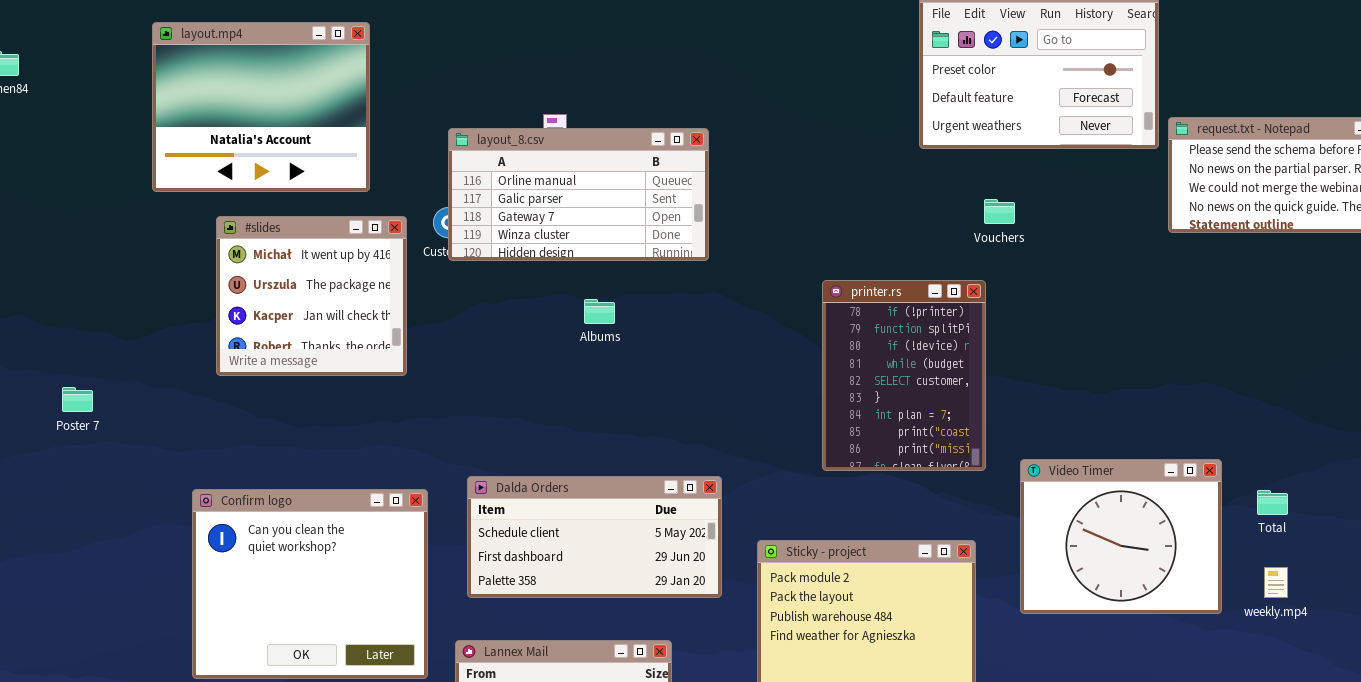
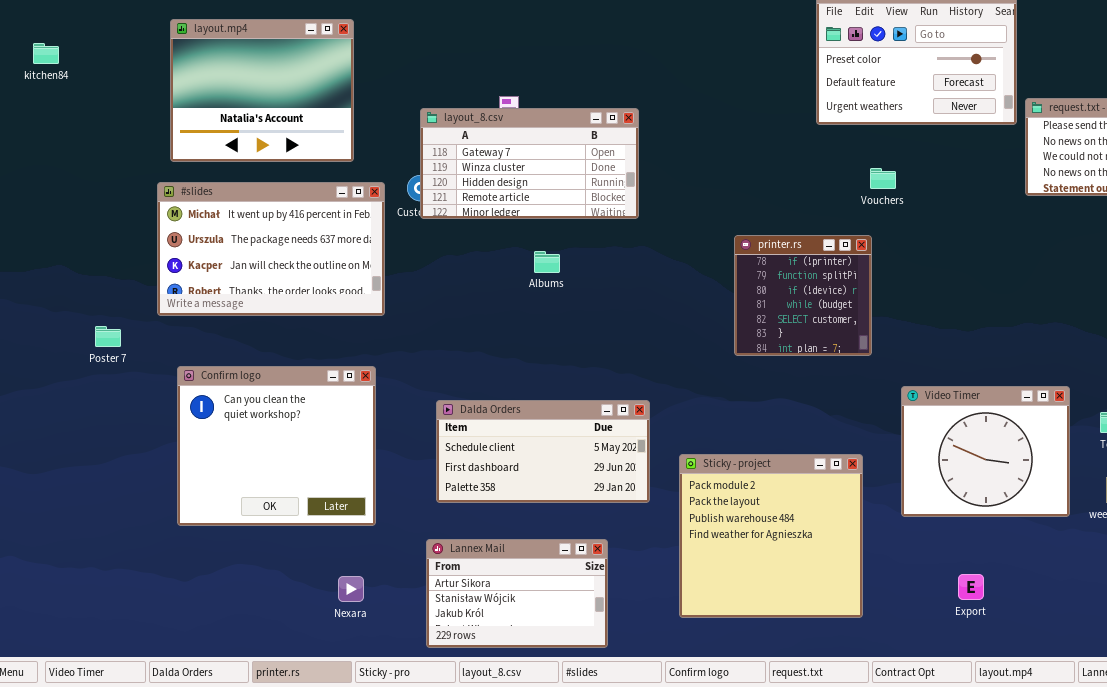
layout_8.csv: [448,128,709,261] -> [420,108,639,219], scrolled down 2 rows
#slides: [216,216,407,376] -> [157,182,385,316], resized
printer.rs: [822,280,986,471] -> [734,235,872,356], resized
Confirm logo: [192,489,428,679] -> [177,366,376,526], moved

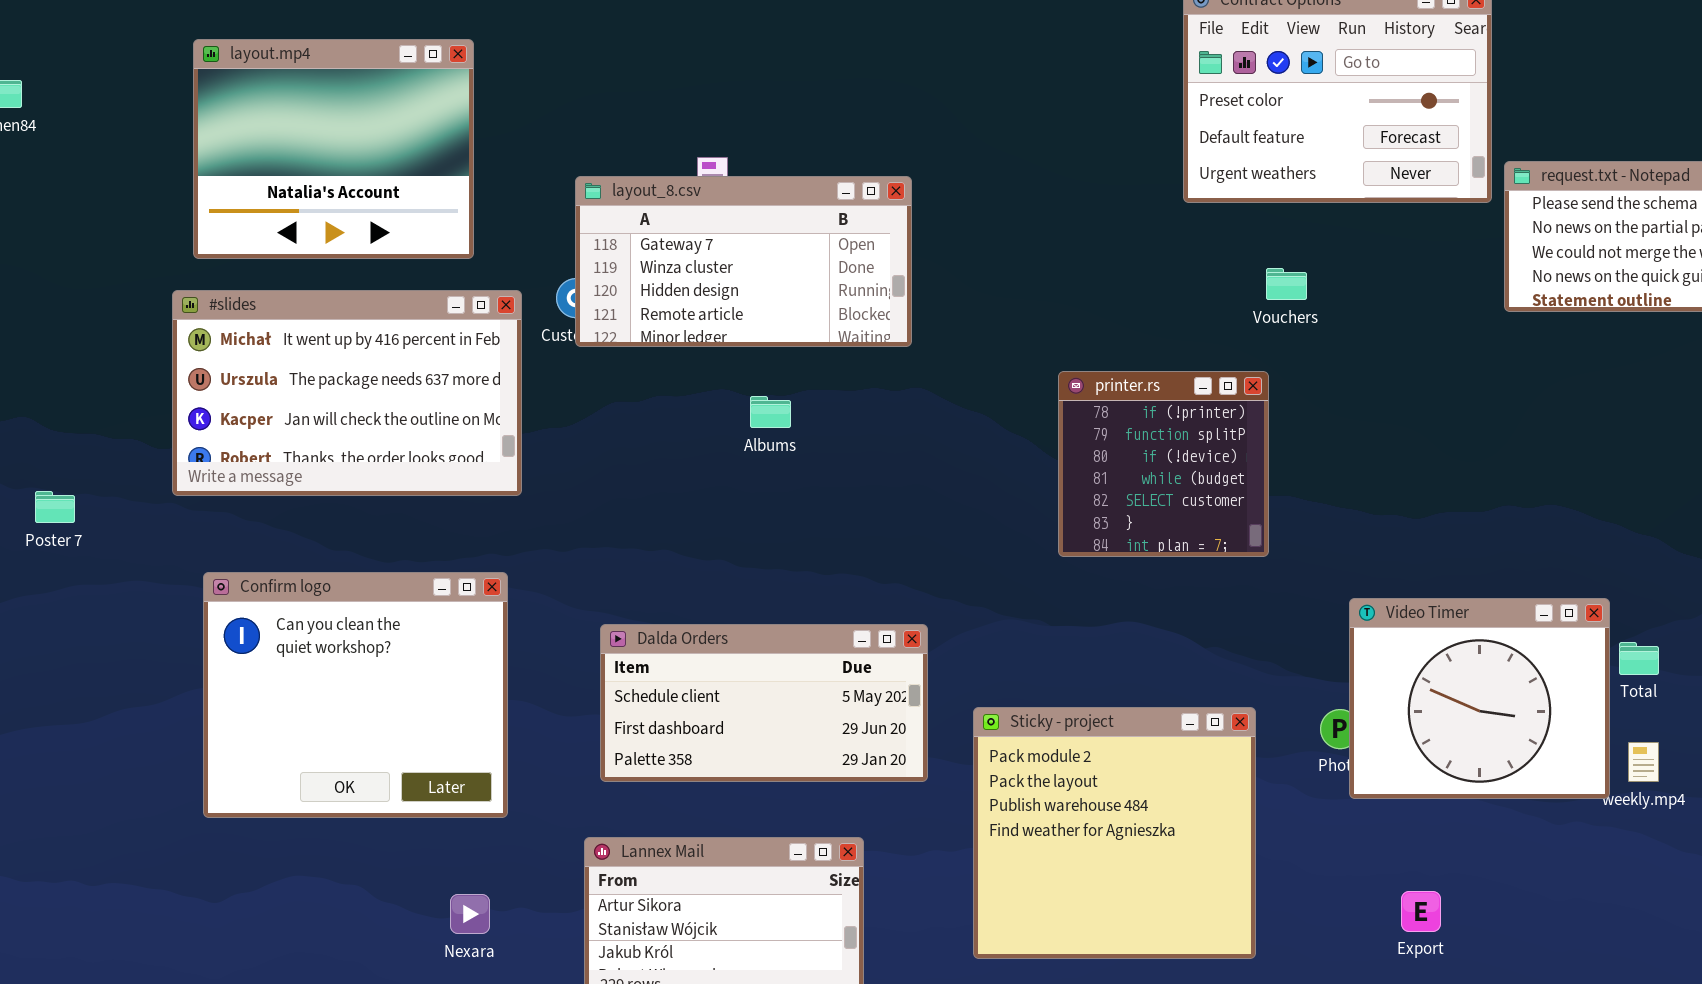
Poster 7: [95,326,121,347] -> [35,491,75,523], moved
Video Timer: [901,386,1070,517] -> [1349,598,1610,799], moved

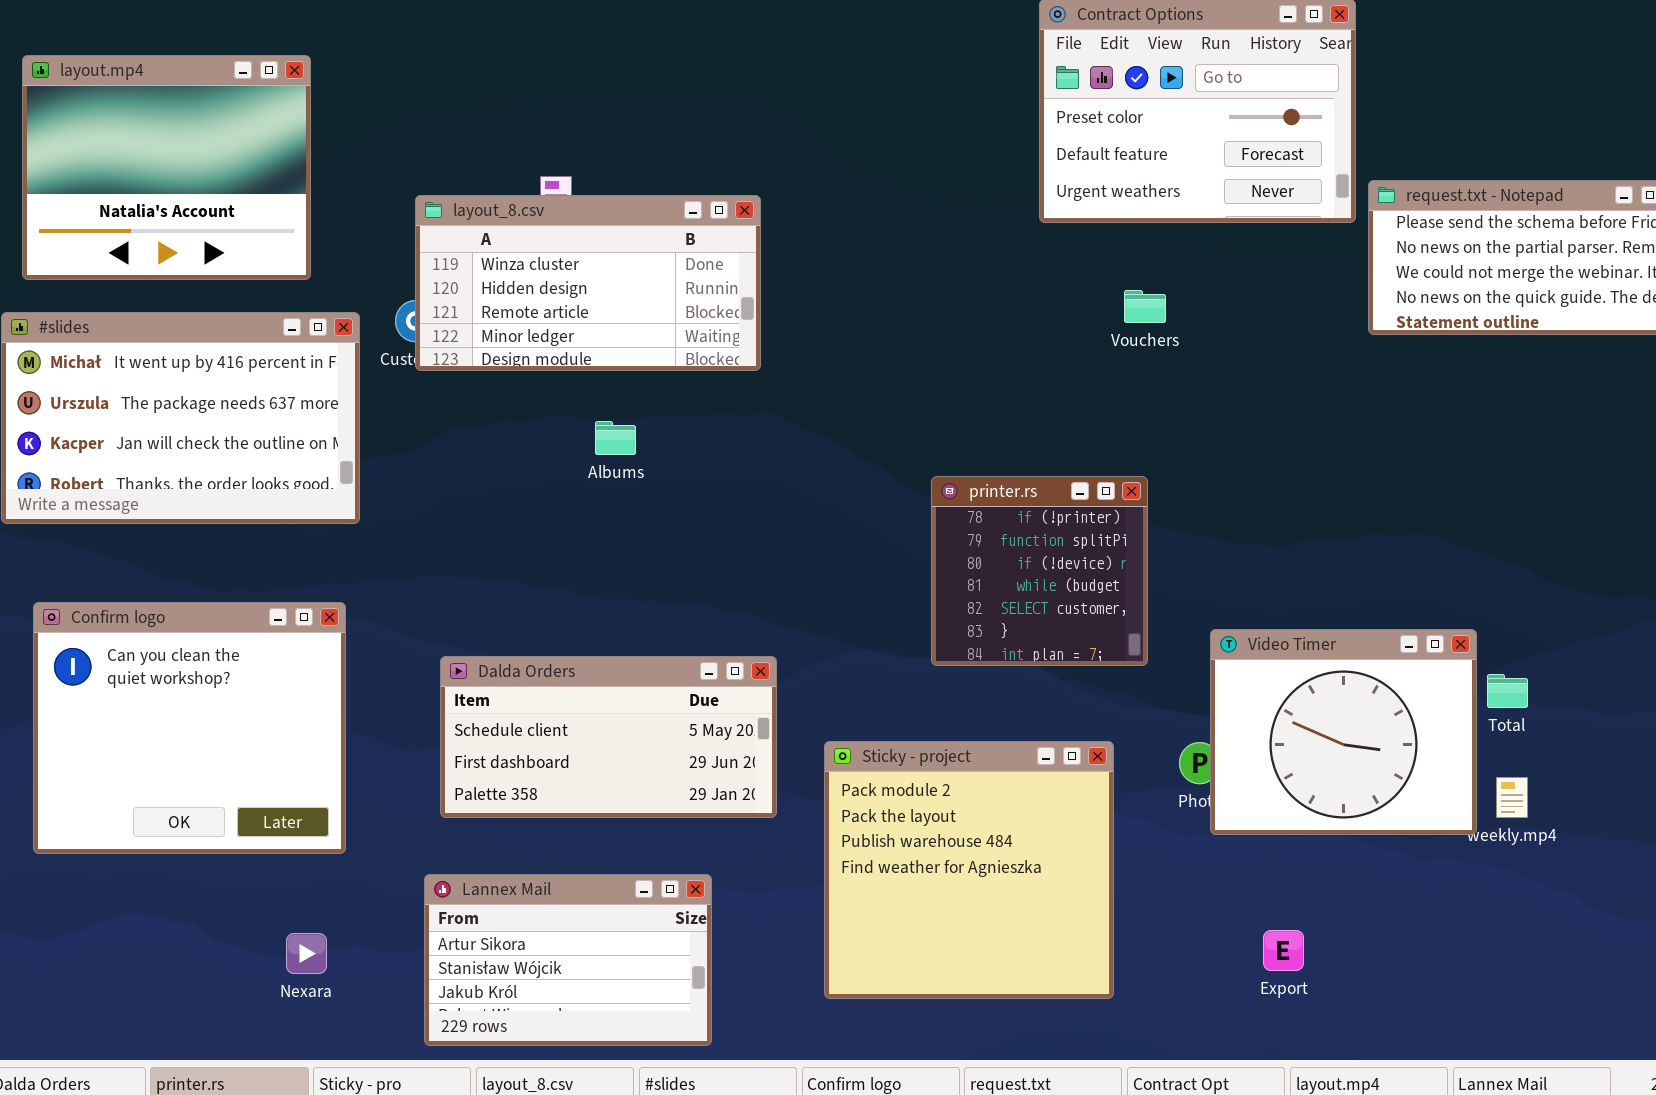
layout_8.csv: [575,176,912,347] -> [415,195,761,371], scrolled down 1 row
printer.rs: [1058,371,1269,557] -> [931,476,1148,666], moved

